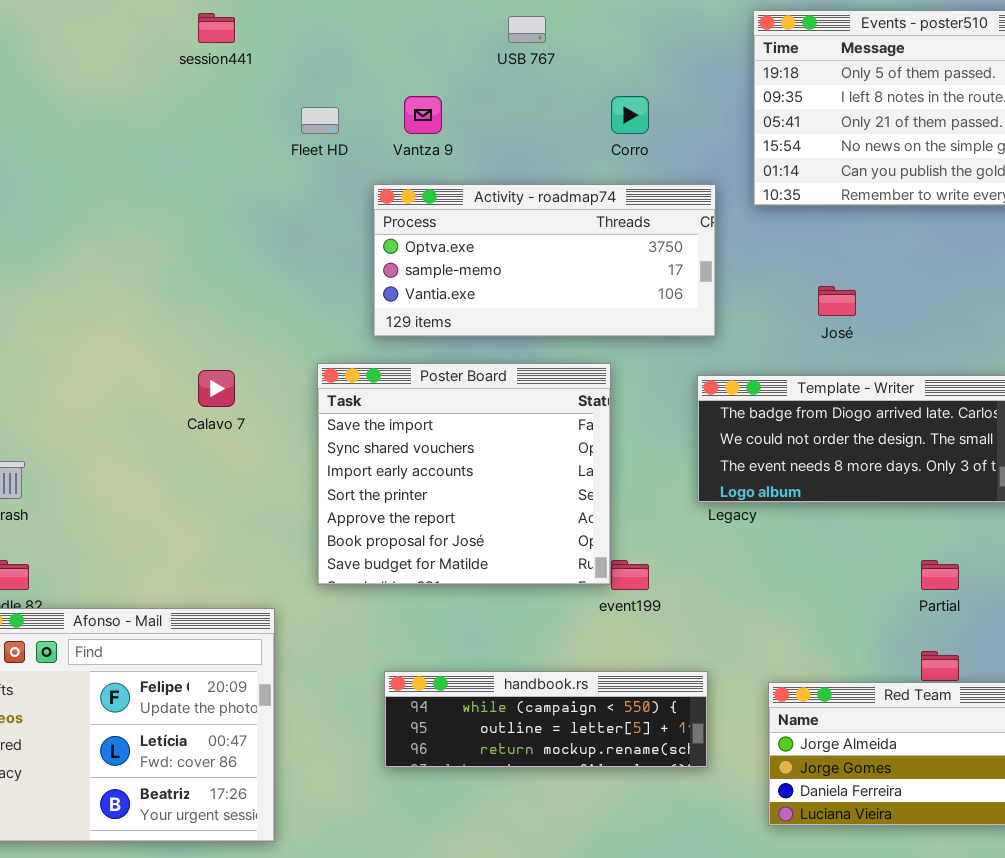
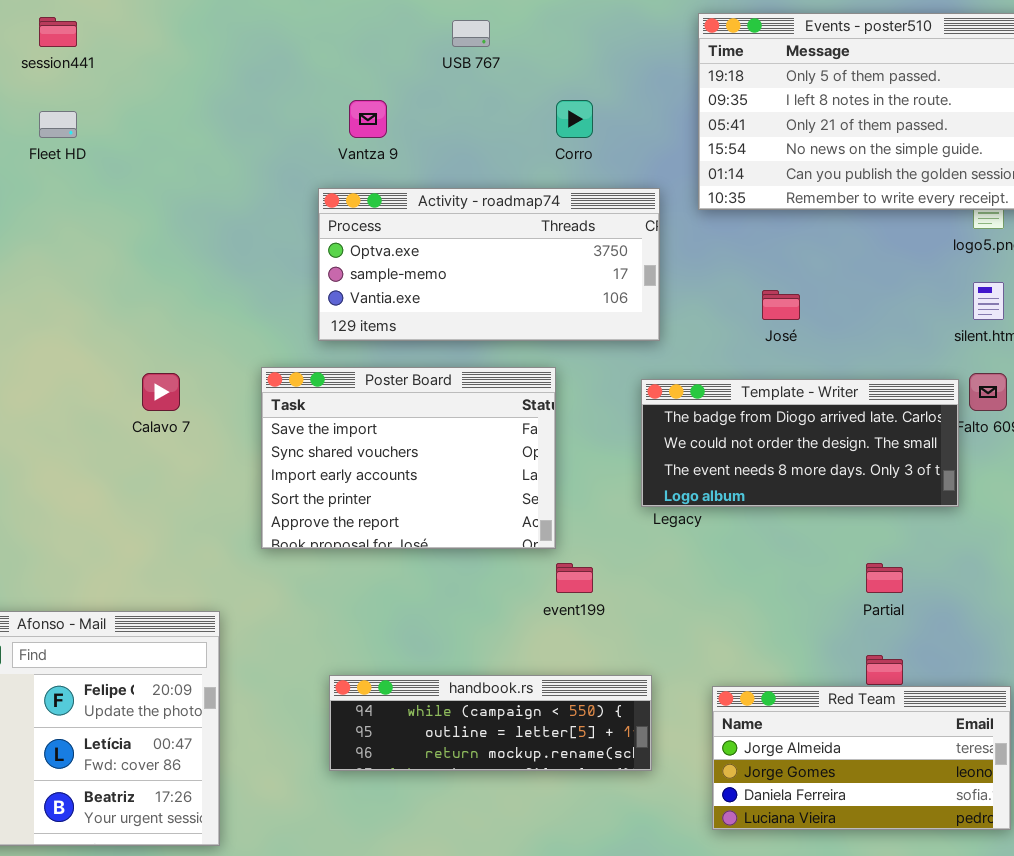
session441: [198,13,235,43] -> [39,17,77,47], moved
Fleet HD: [301,107,339,134] -> [39,111,77,138], moved
Poster Board: [317,363,611,585] -> [261,367,556,549], resized

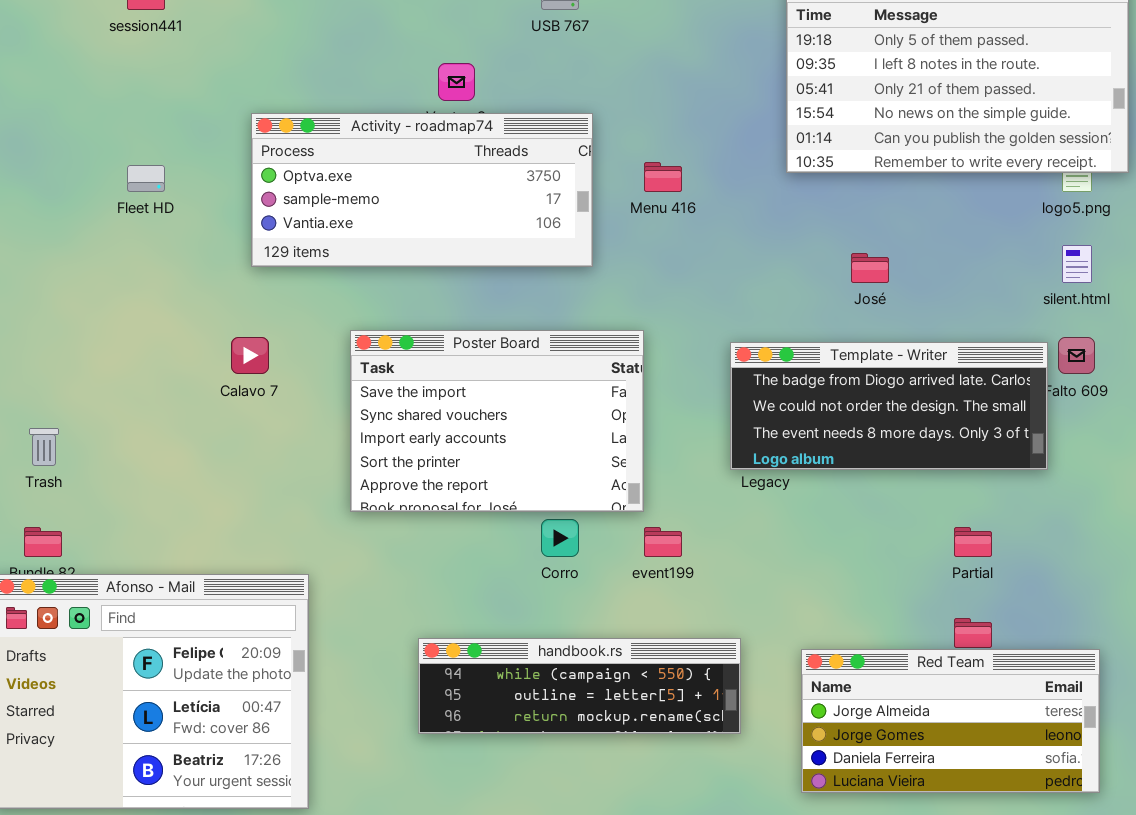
Corro: [556,100,593,138] -> [541,519,579,557], moved
Fleet HD: [39,111,77,138] -> [127,165,165,192], moved
Activity - roadmap74: [318,188,660,341] -> [251,113,593,267], moved

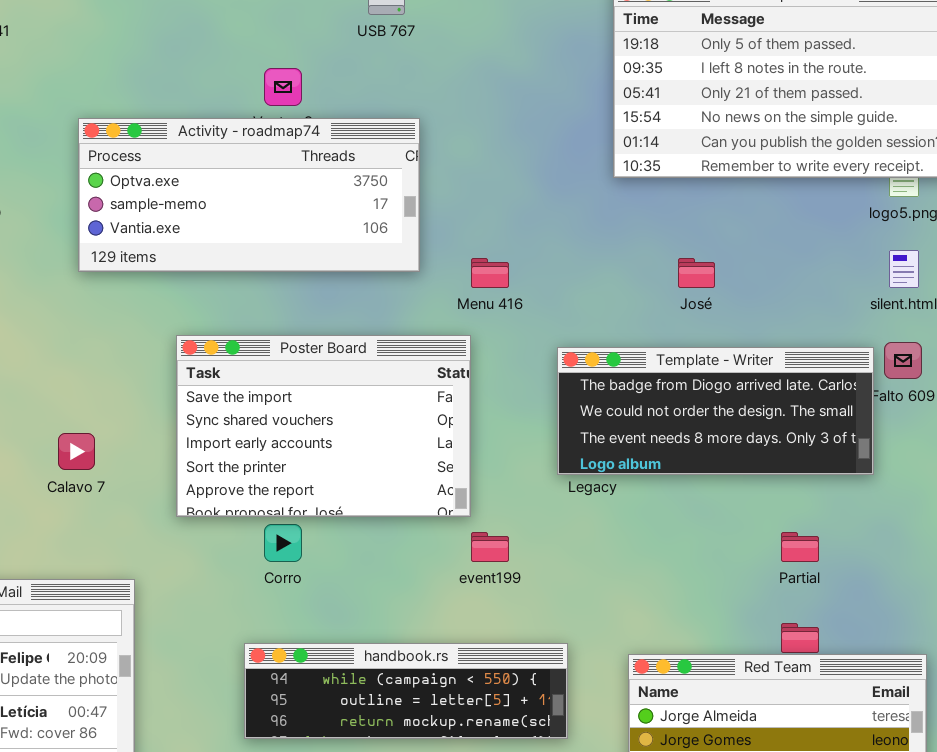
Menu 416: [644,162,682,192] -> [471,258,509,288], moved
Calavo 7: [231,337,269,374] -> [58,433,95,470], moved
Corro: [541,519,579,557] -> [264,524,302,562], moved

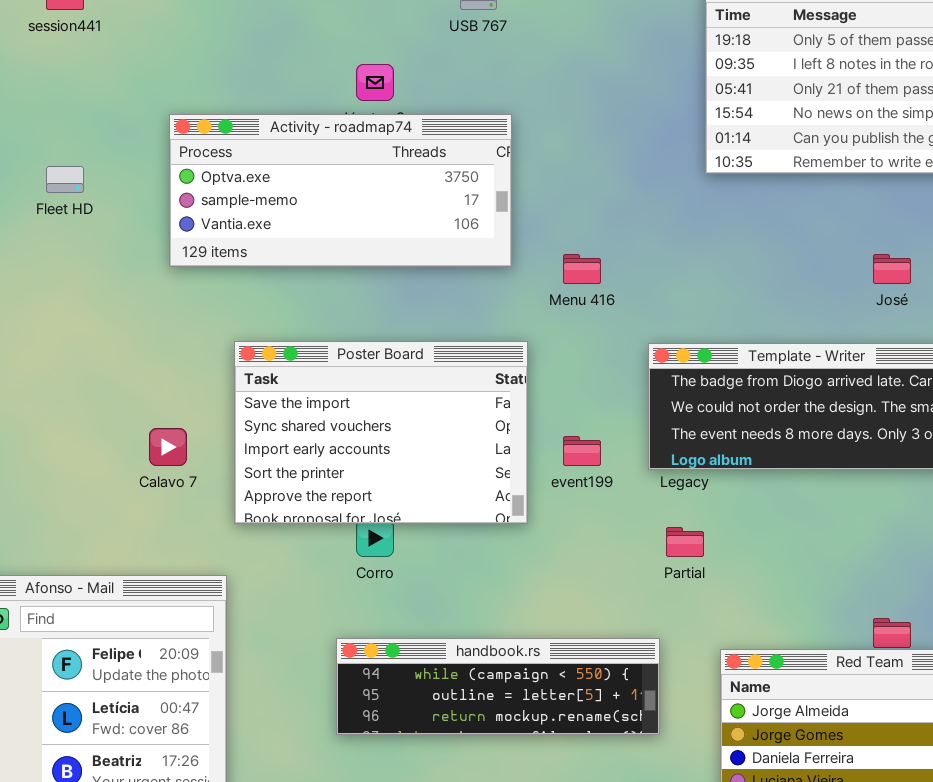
José: [678,258,715,288] -> [873,254,911,284], moved
Poster Board: [176,335,471,517] -> [234,341,528,524], moved
event199: [471,532,509,562] -> [563,436,601,466], moved
Partial: [781,532,819,562] -> [666,527,704,557], moved

